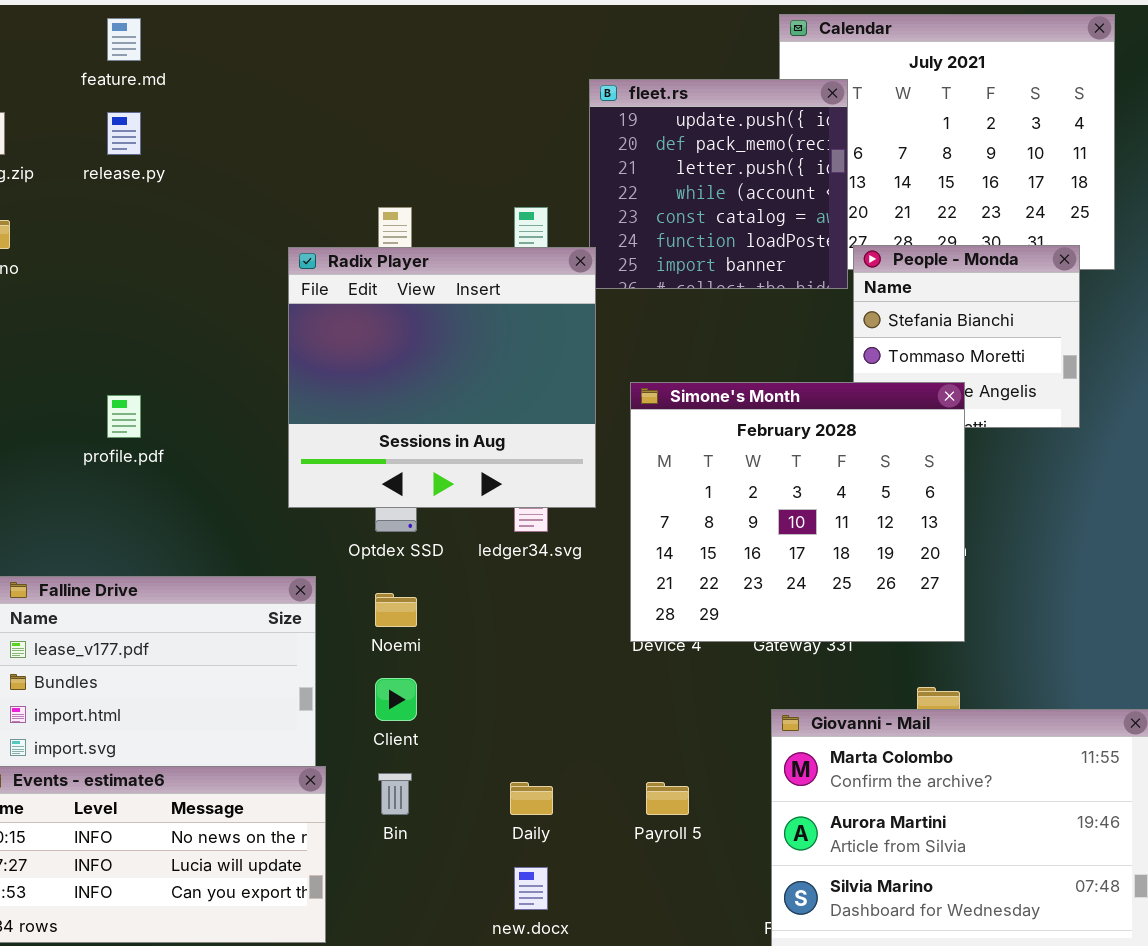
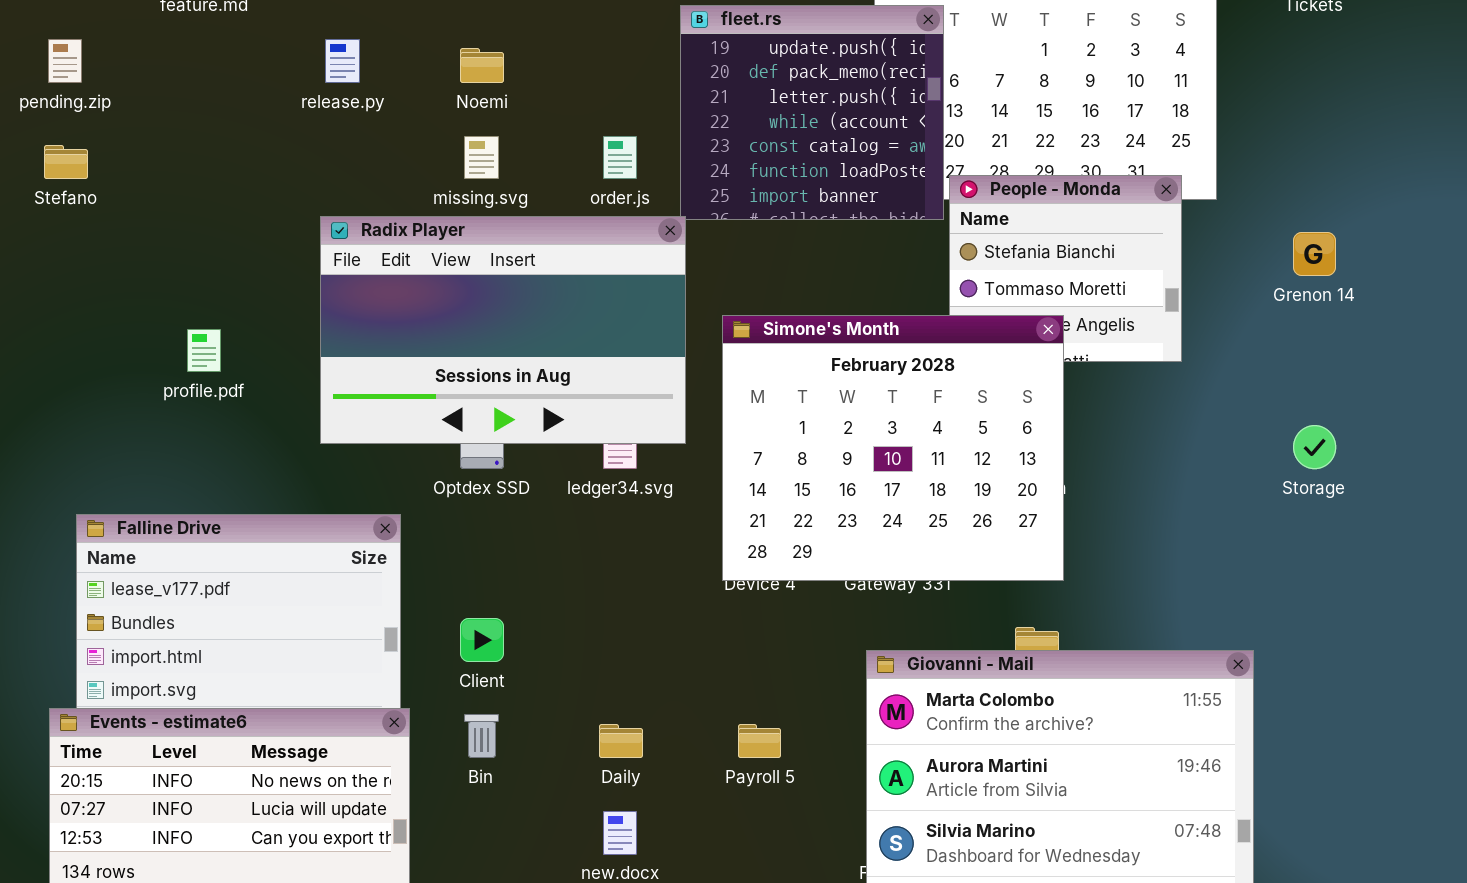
release.py: [107,112,141,155] -> [325,39,360,83], moved
Radix Player: [288,247,596,508] -> [320,216,686,444], resized
Noemi: [375,593,417,627] -> [460,48,504,83], moved

